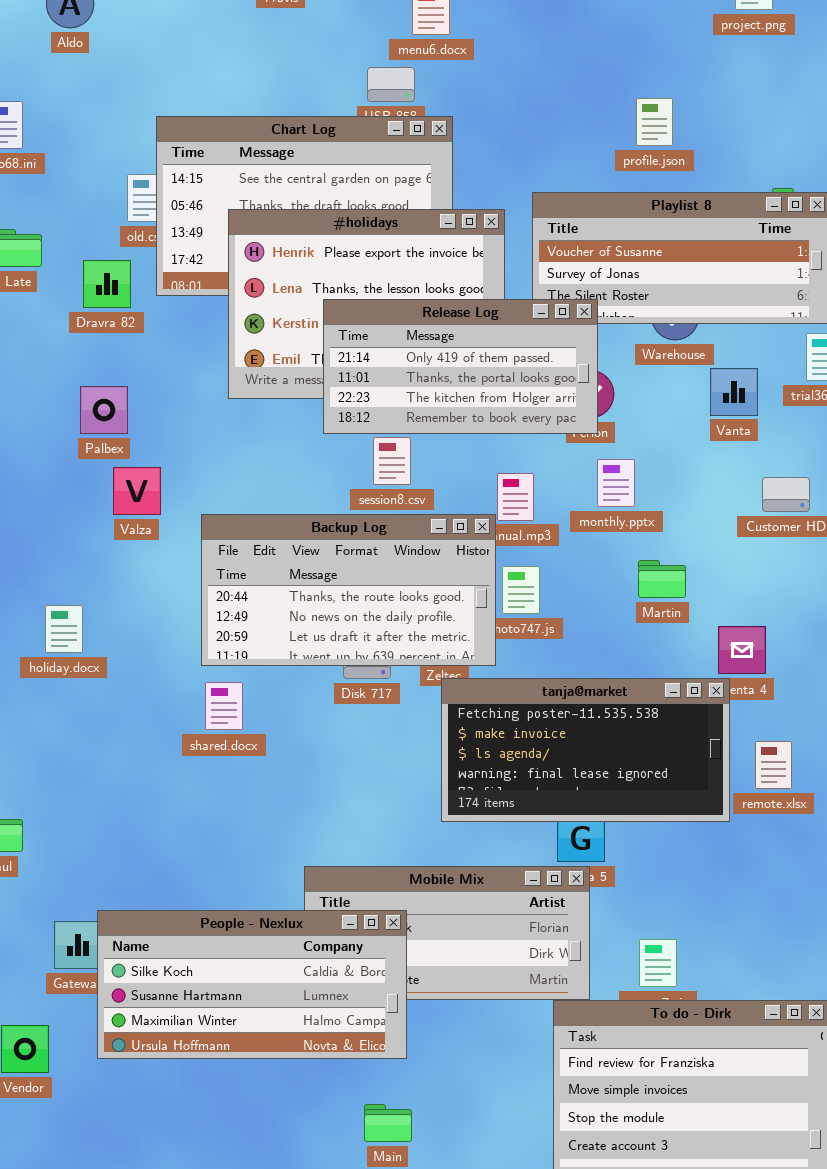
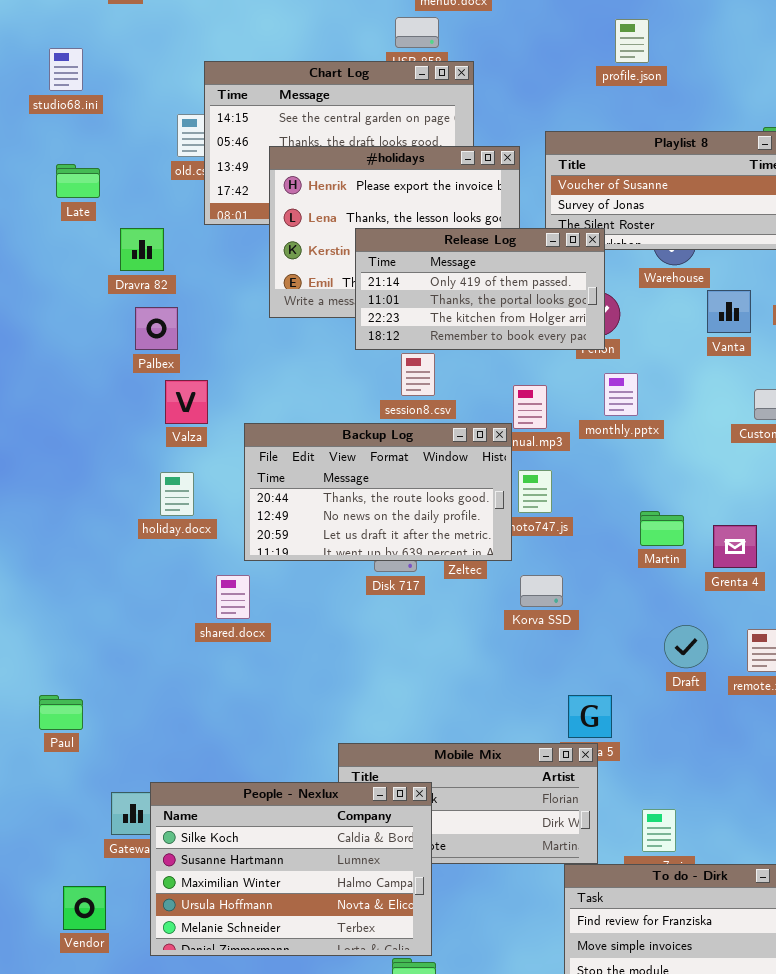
profile.json: [636,98,673,146] -> [615,19,649,63], moved
Dravra 82: [83,260,131,308] -> [120,228,164,271], moved
Martin: [638,560,686,598] -> [640,511,684,546], moved
holiday.docx: [45,605,83,653] -> [160,472,194,516], moved
tanja@market: [441,678,730,822] -> none, closed
shared.docx: [205,682,243,730] -> [216,575,250,619], moved
People - Nexlux: [97,910,407,1059] -> [150,782,432,956], resized

